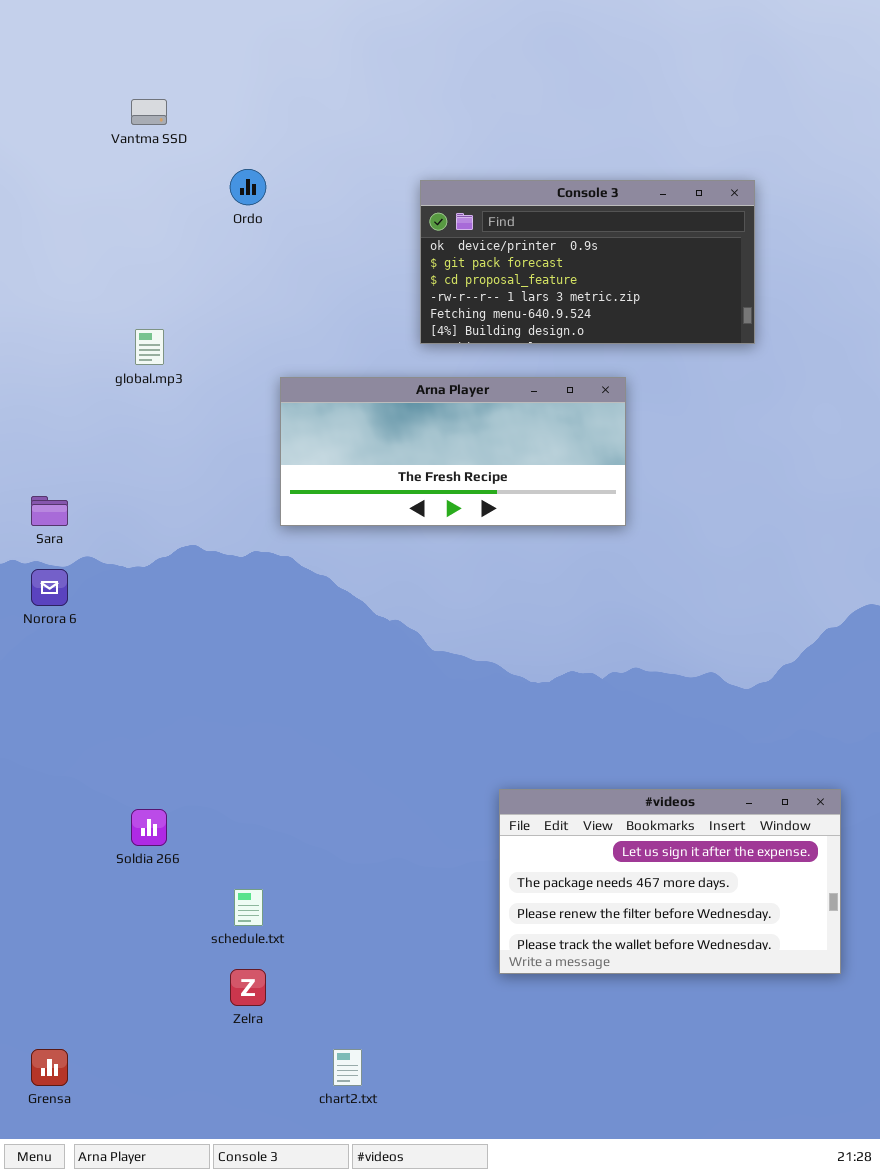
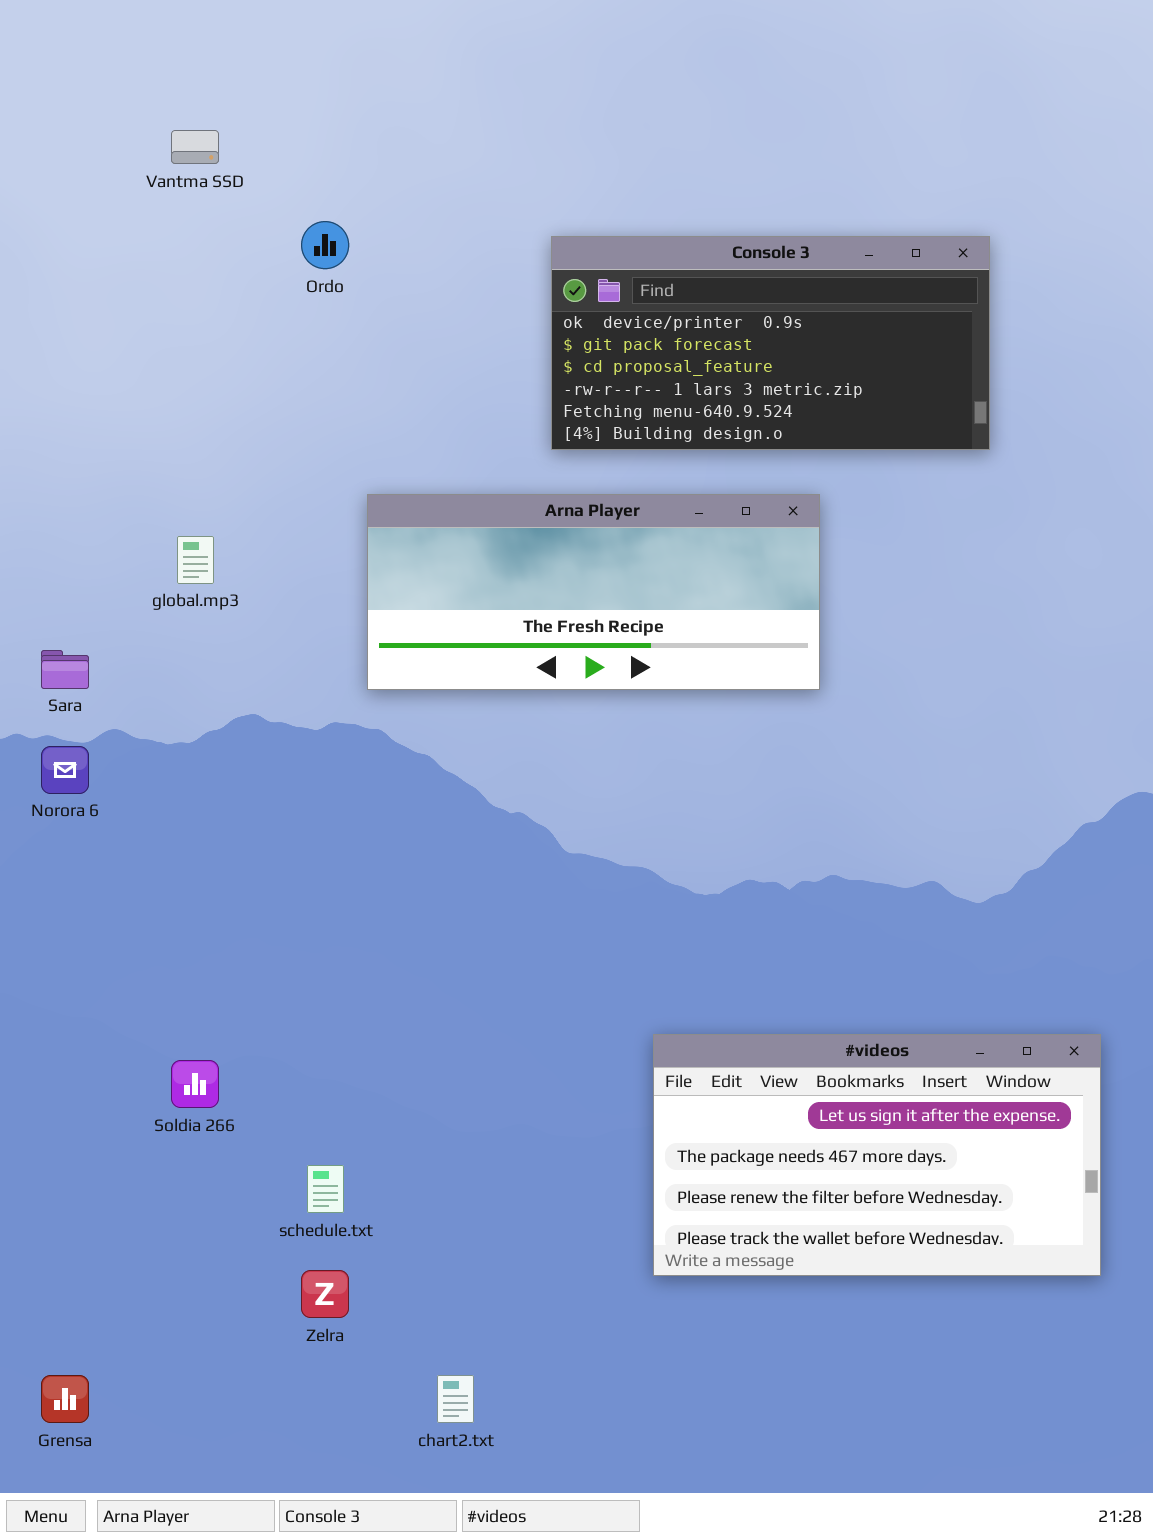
global.mp3: [135,329,164,365] -> [177,536,214,584], moved

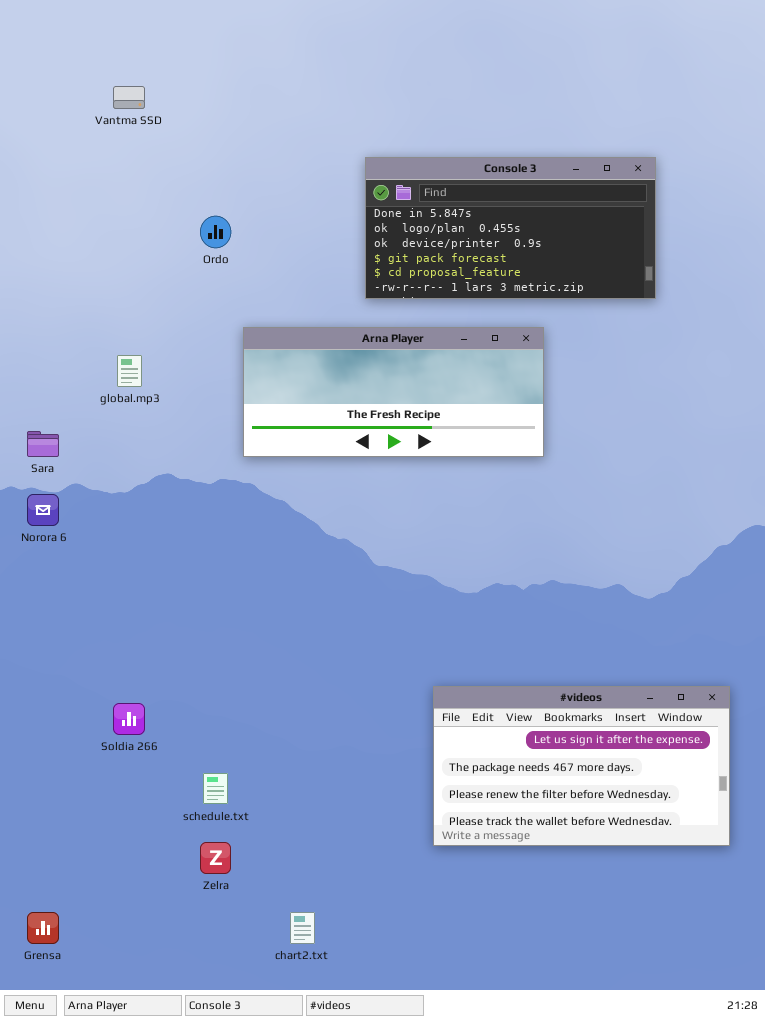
Ordo: [301,221,349,269] -> [200,216,231,248], moved
Console 3: [551,236,990,450] -> [365,157,656,299], scrolled up 2 rows

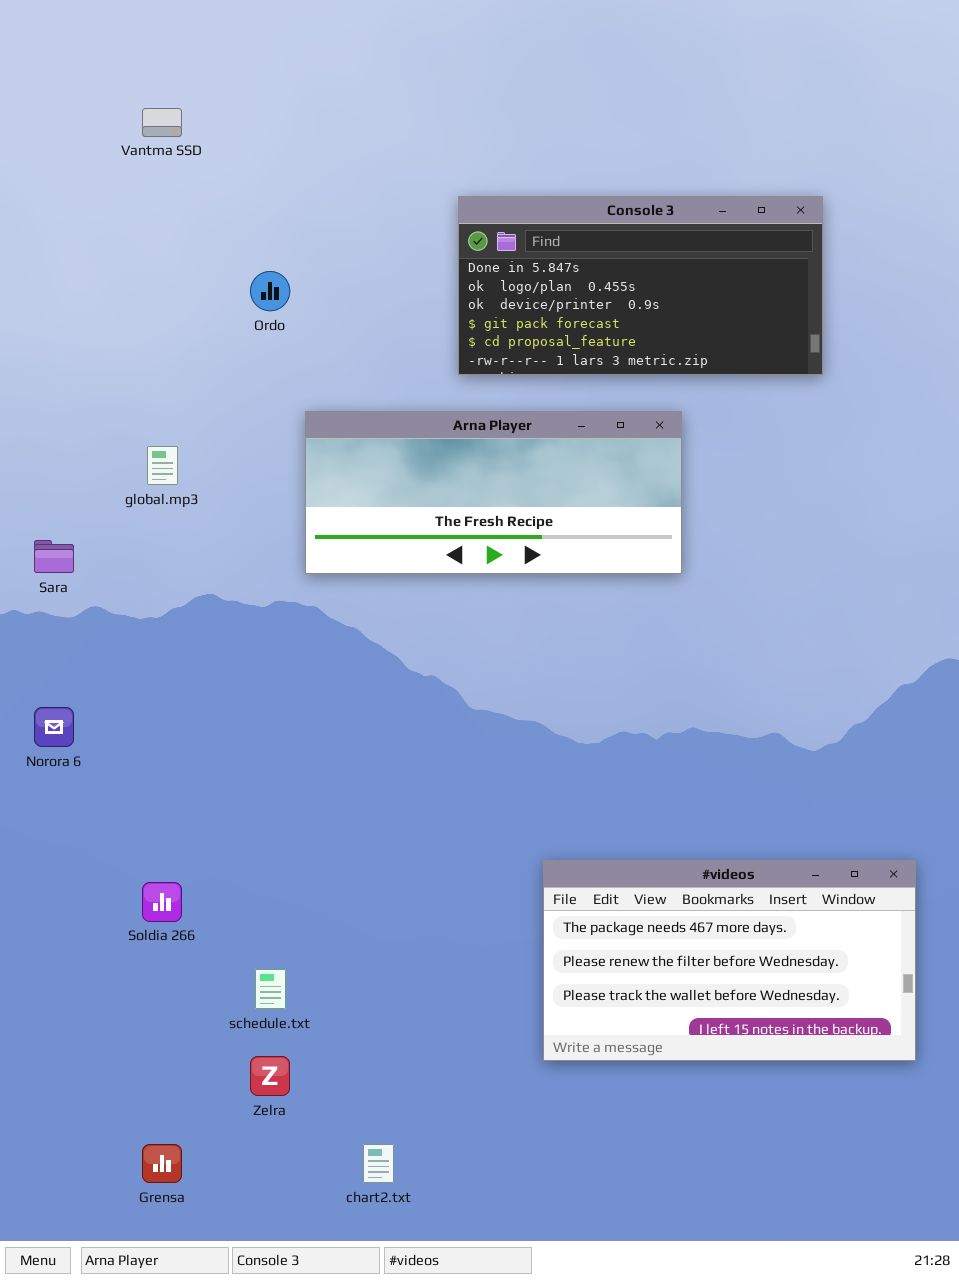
Norora 6: [27,494,59,526] -> [34,707,74,747], moved
#videos: [433,686,730,846] -> [543,860,916,1061], scrolled down 1 row
Grensa: [27,912,59,944] -> [142,1144,182,1183], moved

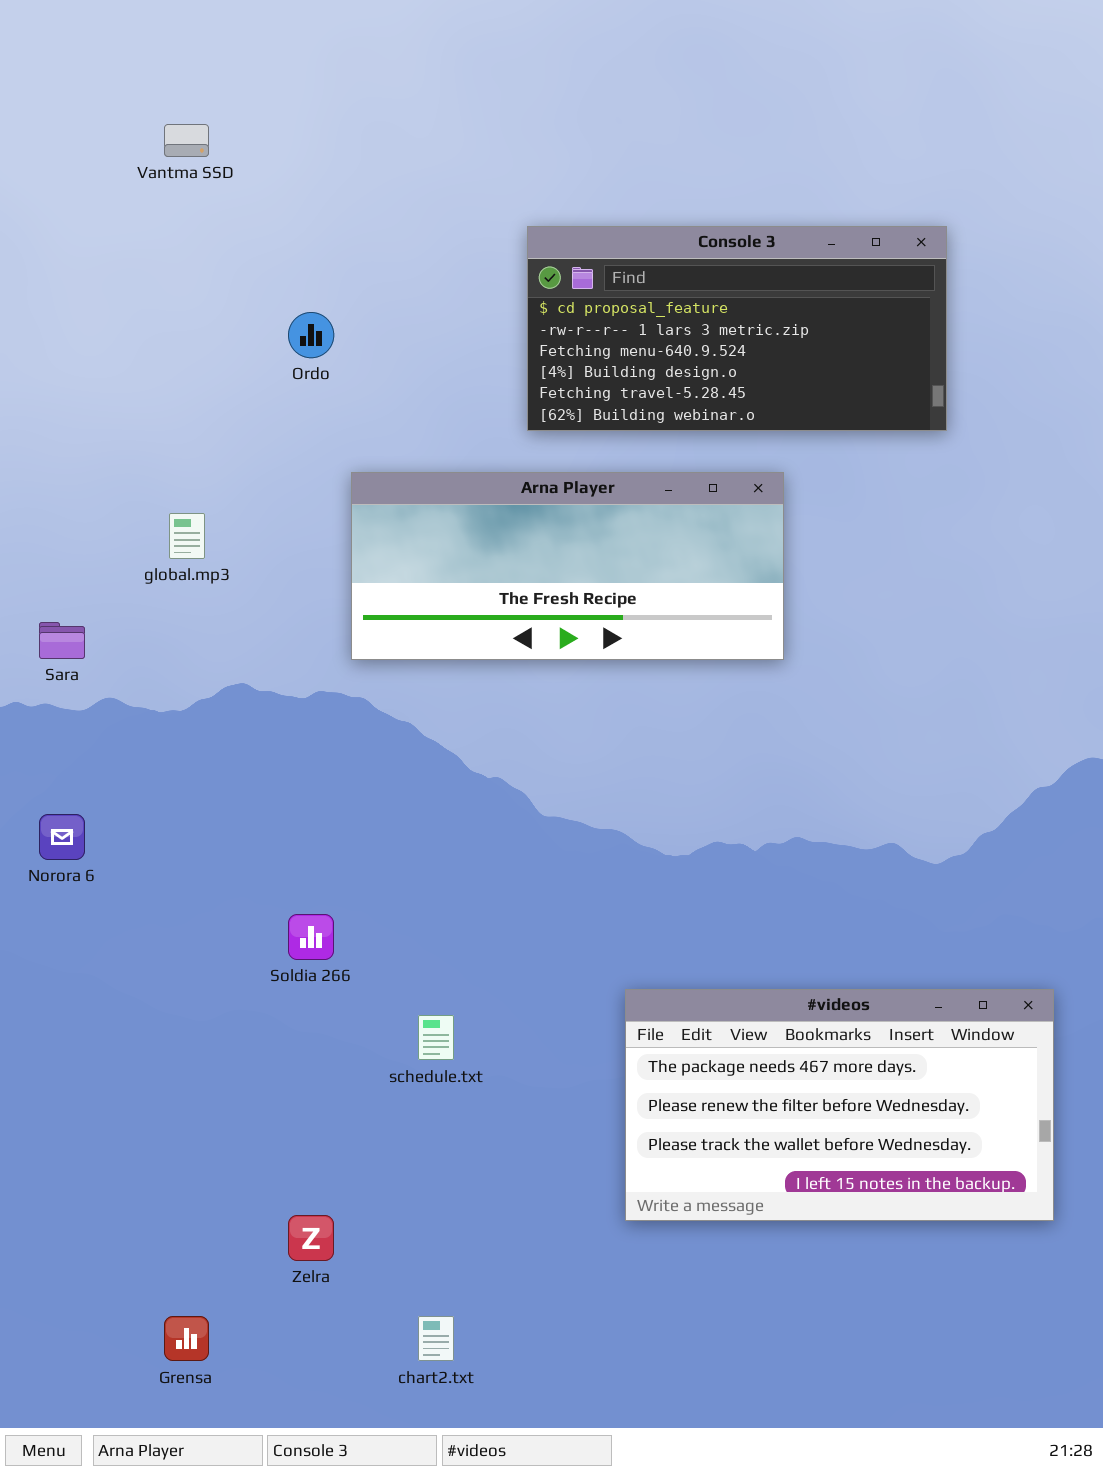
Console 3: [458,196,823,375] -> [527,226,947,431], scrolled down 4 rows
Soldia 266: [142,882,182,922] -> [288,914,334,960], moved
schedule.txt: [255,969,286,1009] -> [418,1015,454,1060], moved

